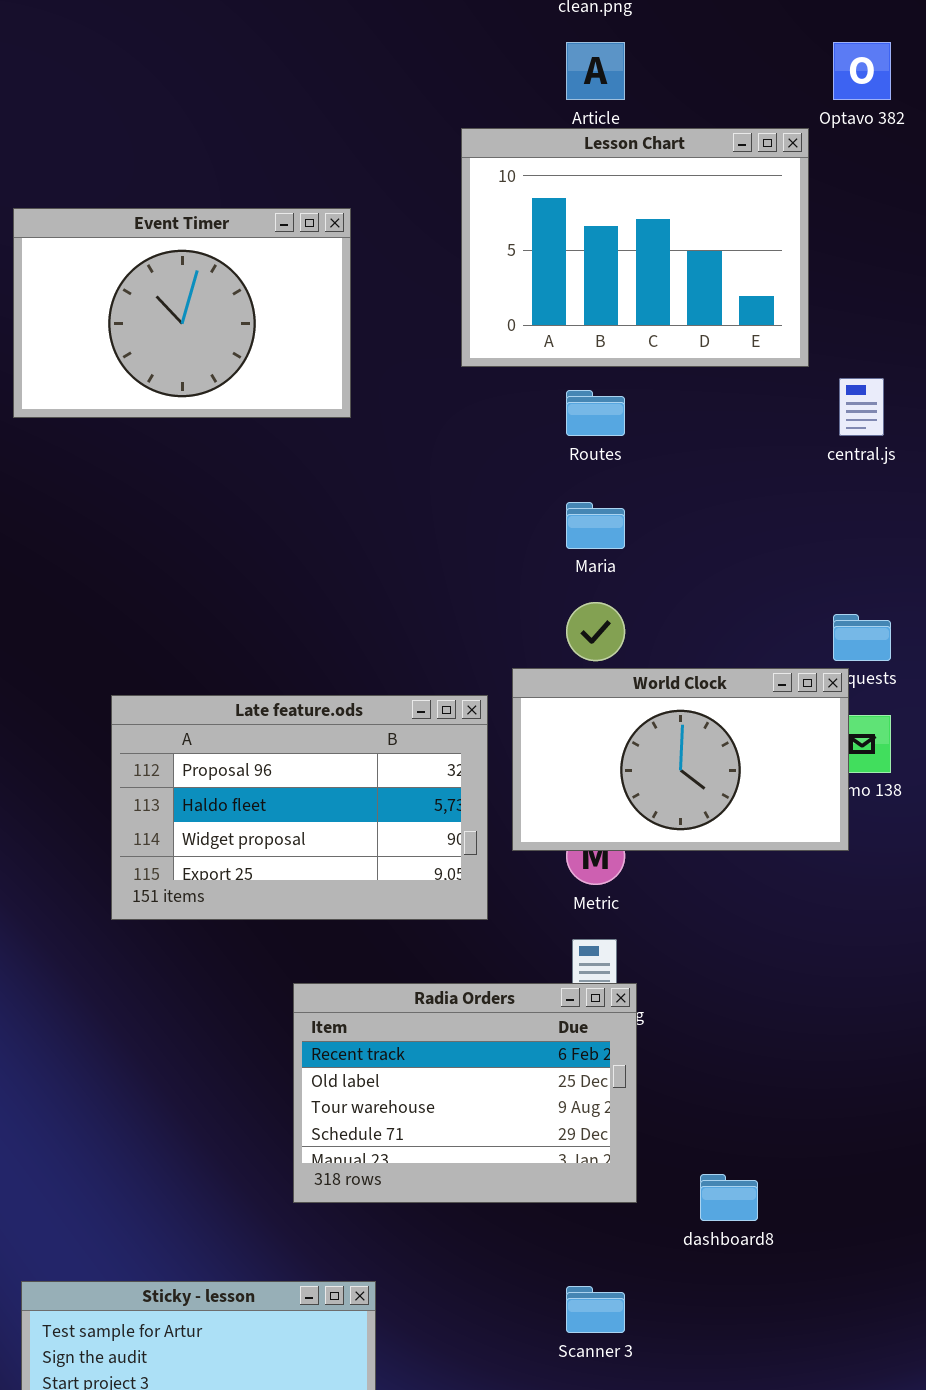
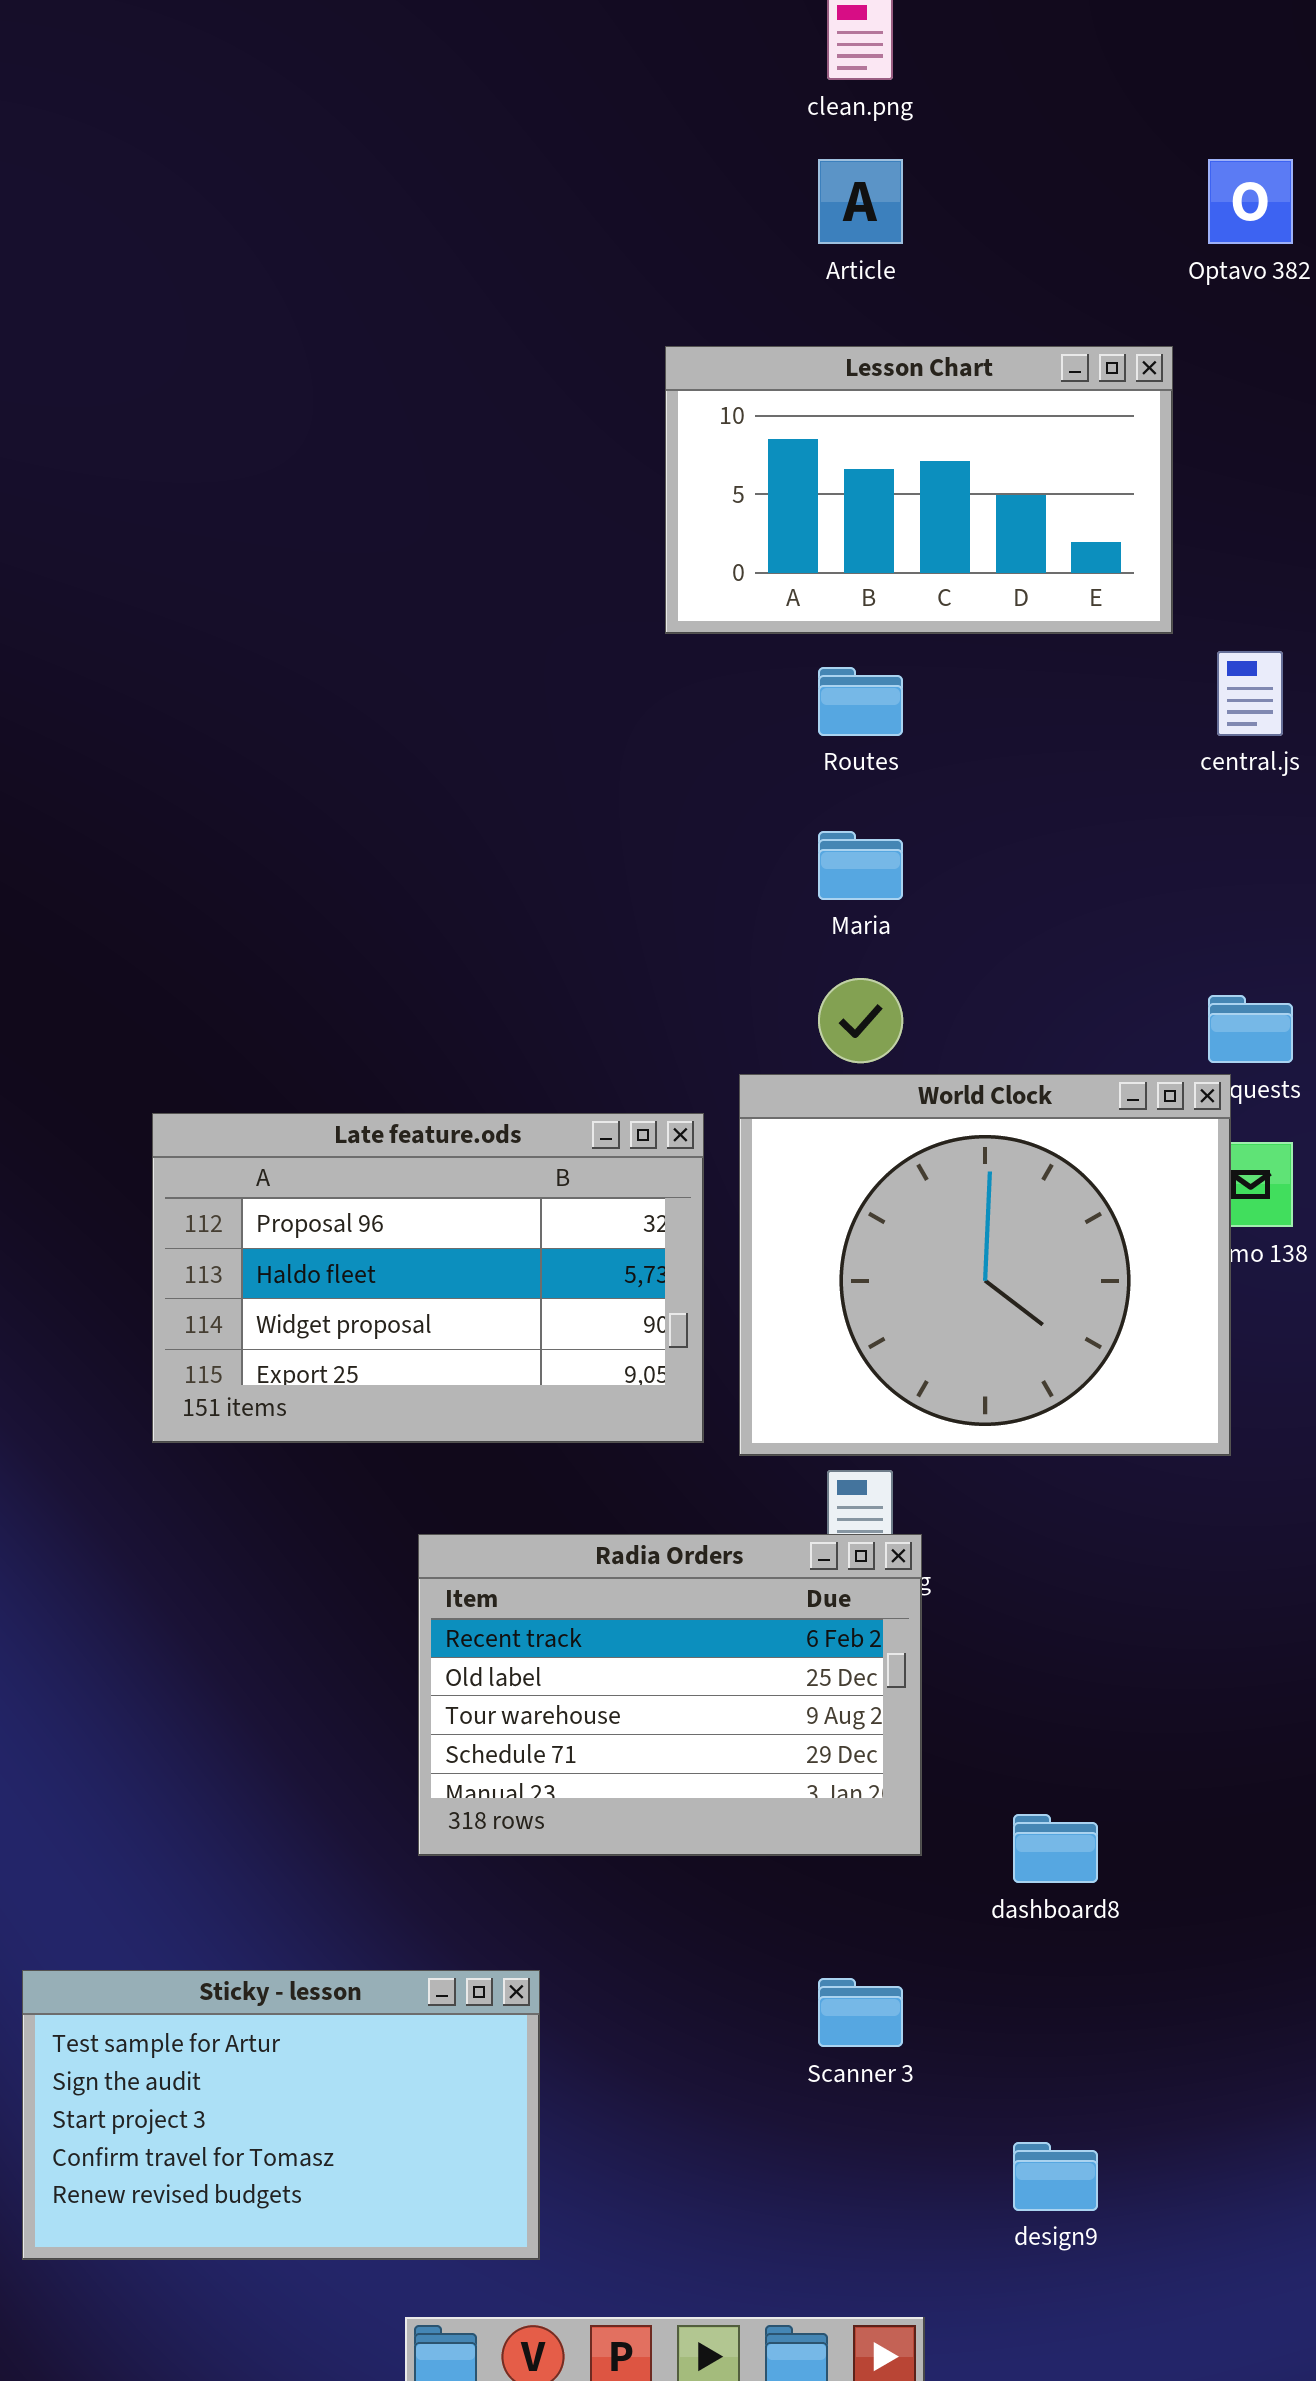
Lesson Chart: [461,128,809,367] -> [665,346,1173,634], resized
Event Timer: [13,208,351,418] -> none, closed
World Clock: [512,668,849,851] -> [739,1074,1231,1456], resized

